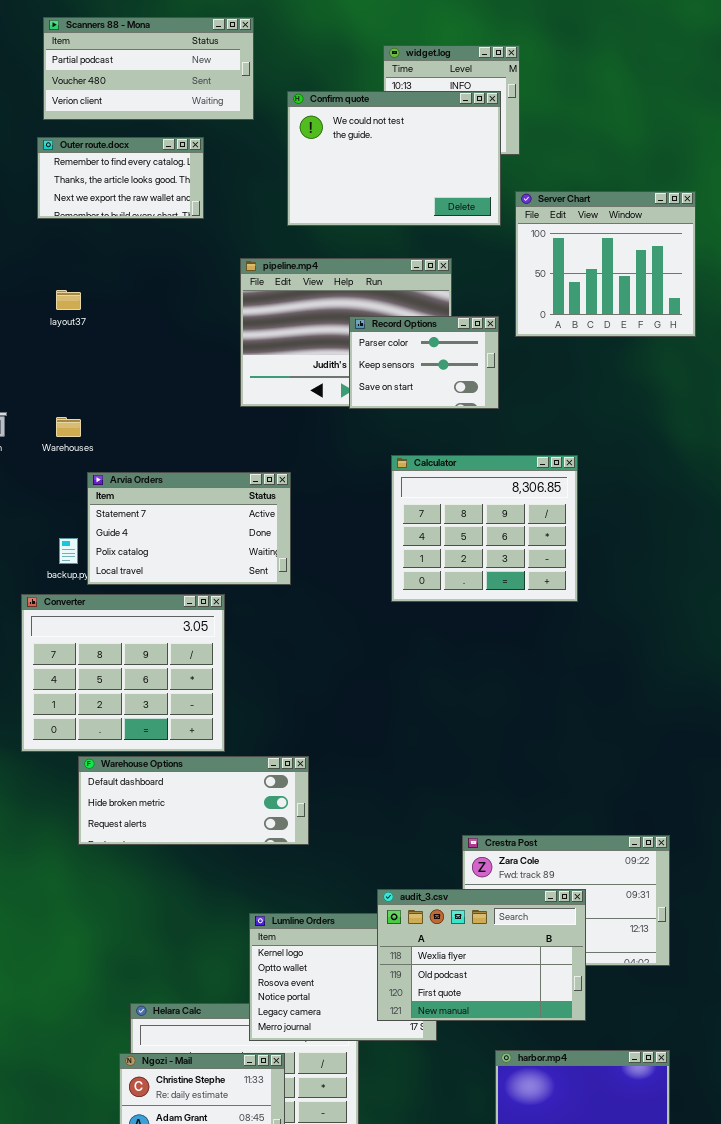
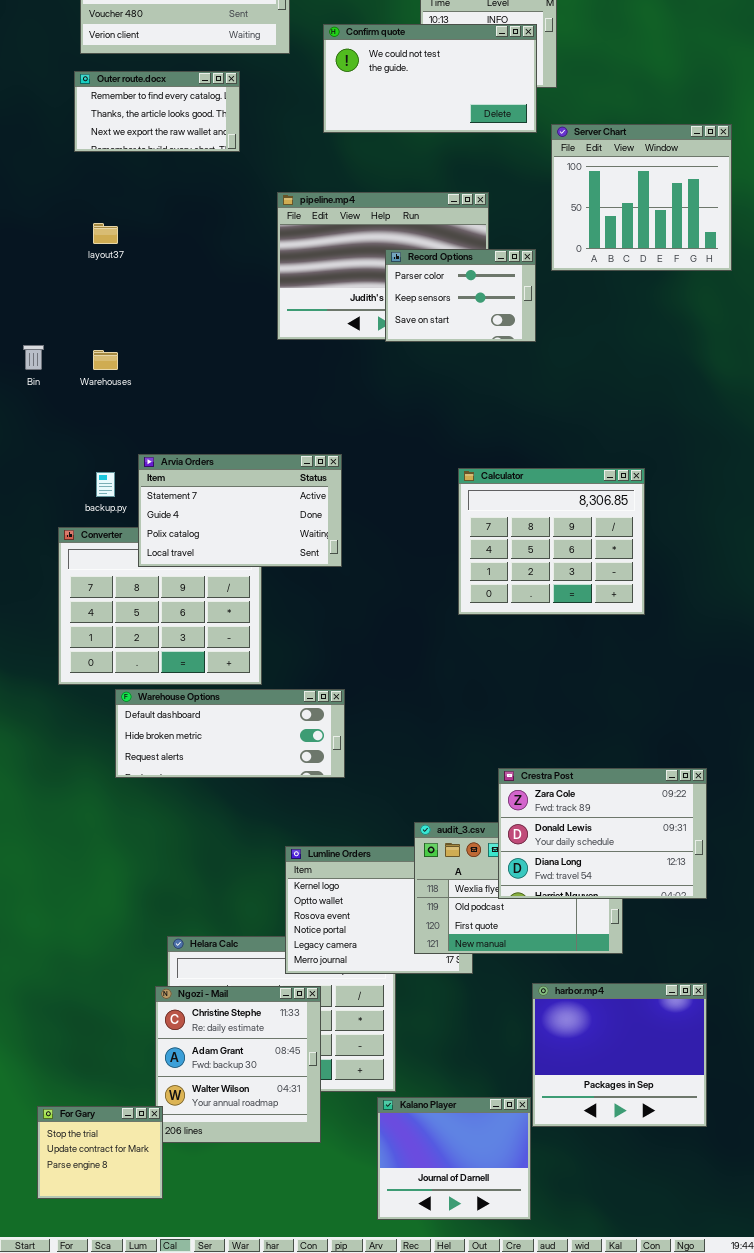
Confirm quote: [287,91,501,226] -> [323,24,537,133], resized
Calculator: [391,455,578,602] -> [458,468,645,615], moved
Arvia Orders: [87,472,291,585] -> [138,454,342,567], moved
Crestra Post: [462,835,670,966] -> [498,768,707,899], raised

